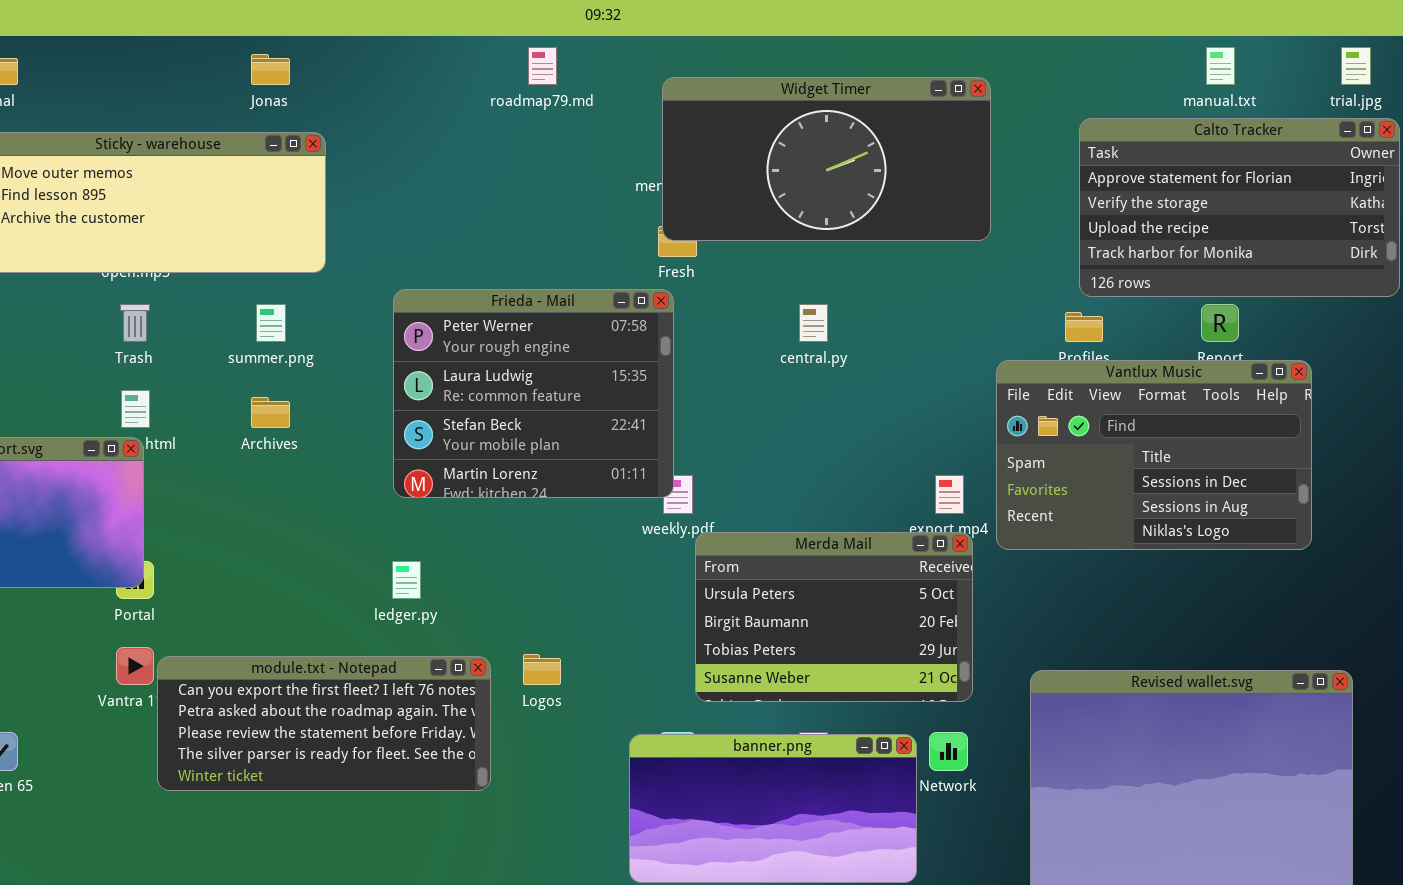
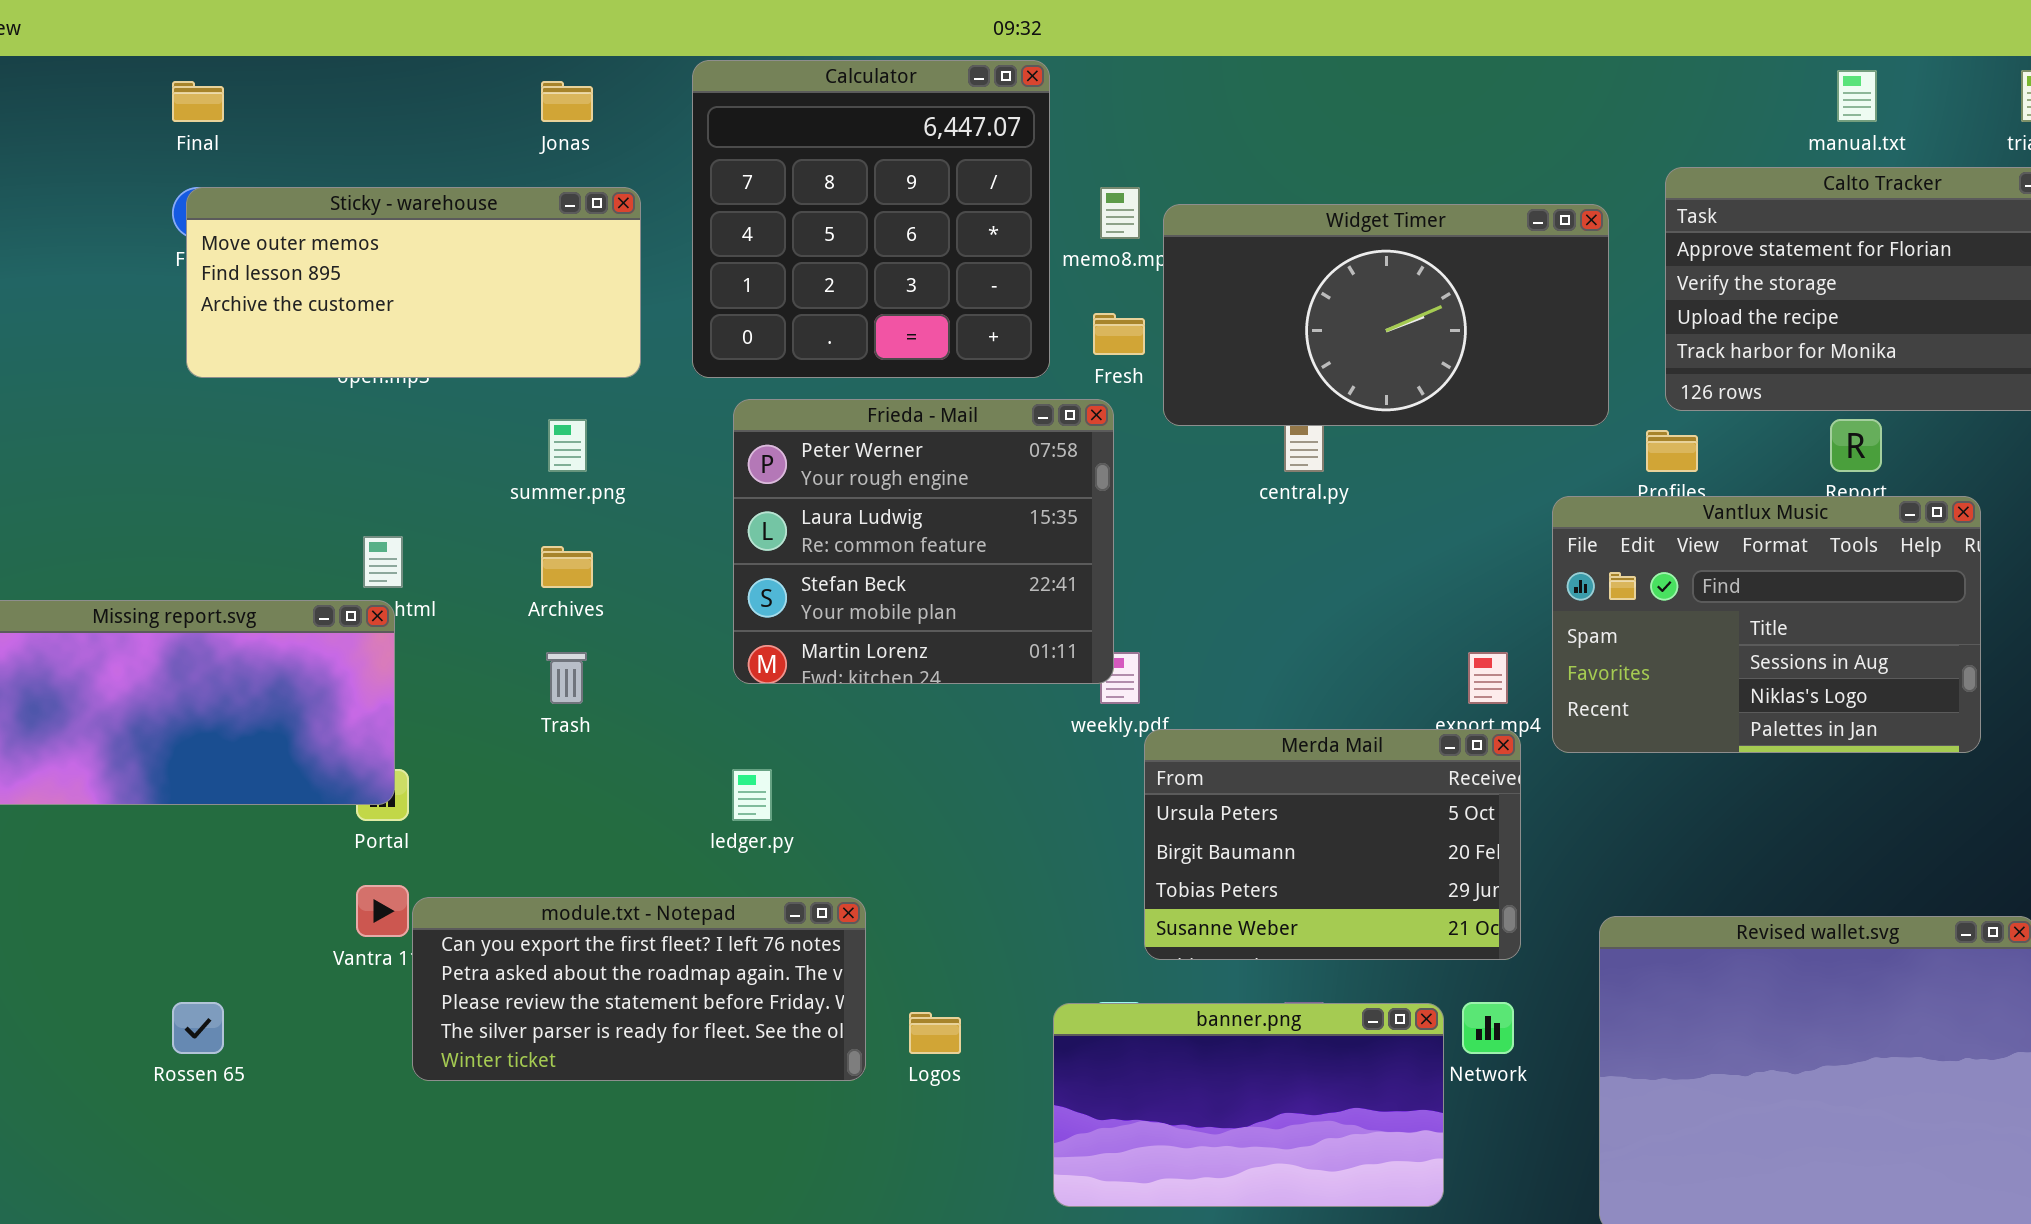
Calculator: none -> [692,60,1050,378], opened
Widget Timer: [662,77,991,241] -> [1163,204,1609,426], moved
Trash: [120,304,150,342] -> [546,652,587,704], moved
Vantlux Music: [996,360,1312,550] -> [1552,496,1981,753], scrolled down 1 row
Logos: [523,654,561,685] -> [909,1012,961,1054], moved

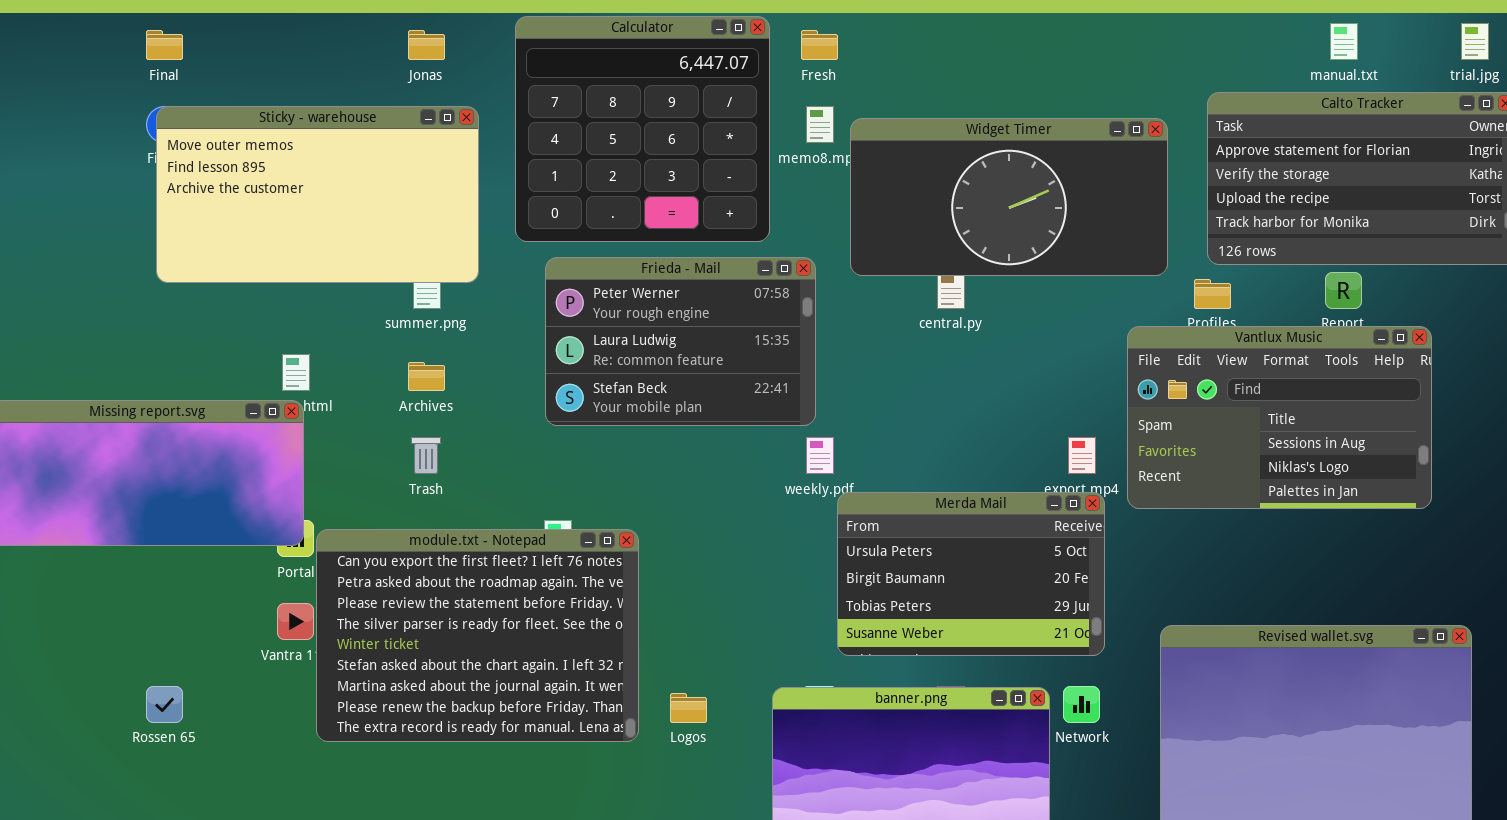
Sticky - warehouse: [186,187,641,378] -> [156,106,479,283], resized
Fresh: [1093,313,1145,355] -> [801,30,838,60], moved
Frieda - Mail: [733,399,1114,684] -> [545,257,816,426], resized
module.txt - Notepad: [412,897,866,1081] -> [316,529,639,742], resized

